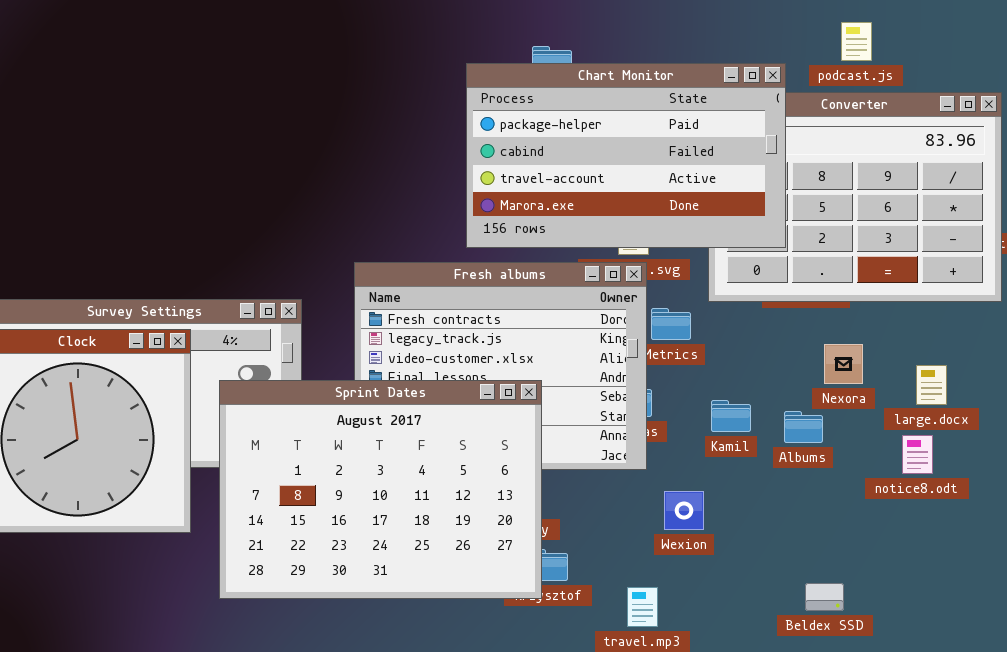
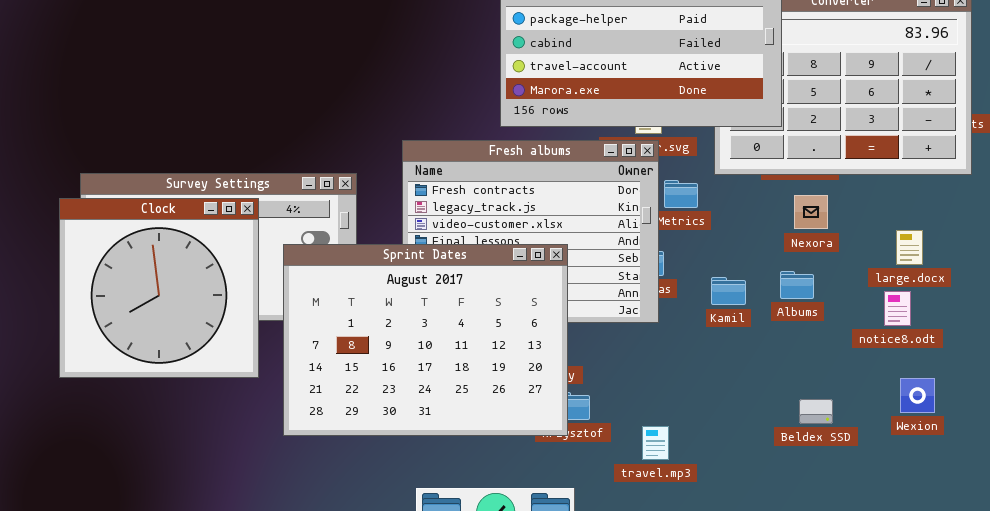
Nexora: [824,344,863,384] -> [794,195,828,229], moved
Kamil: [711,400,751,432] -> [711,277,746,305], moved
Wexion: [664,491,704,530] -> [900,378,935,413], moved
Beldex SSD: [805,583,844,611] -> [799,399,833,424], moved

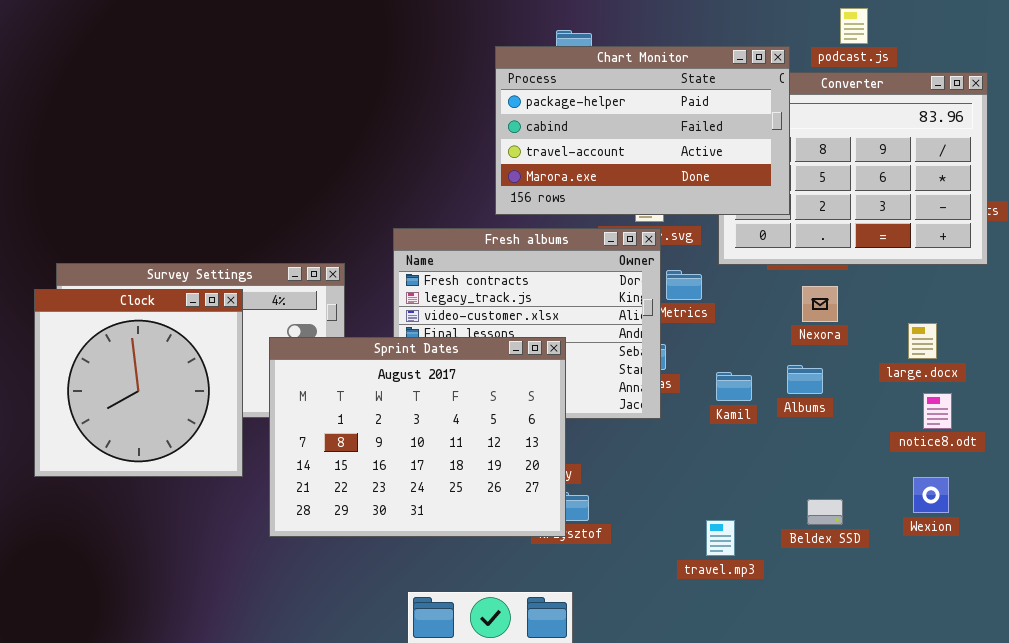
notice8.odt: [884,291,911,326] -> [923,393,952,429], moved
travel.mp3: [642,426,669,460] -> [706,520,735,556], moved

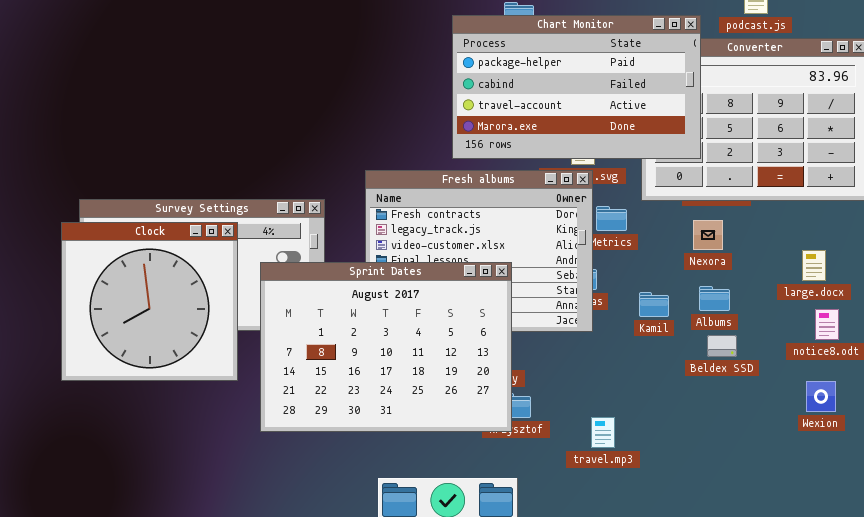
Nexora: [802,286,838,322] -> [693,220,723,250], moved
Beldex SSD: [807,499,843,525] -> [707,335,737,357], moved
travel.mp3: [706,520,735,556] -> [591,417,615,448], moved

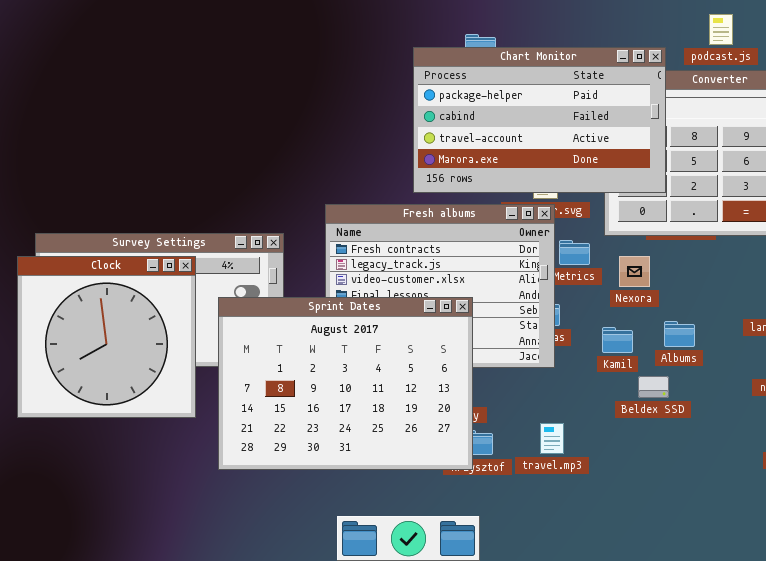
Nexora: [693,220,723,250] -> [619,256,650,287], moved
Beldex SSD: [707,335,737,357] -> [638,376,669,398], moved
travel.mp3: [591,417,615,448] -> [540,423,564,454], moved

